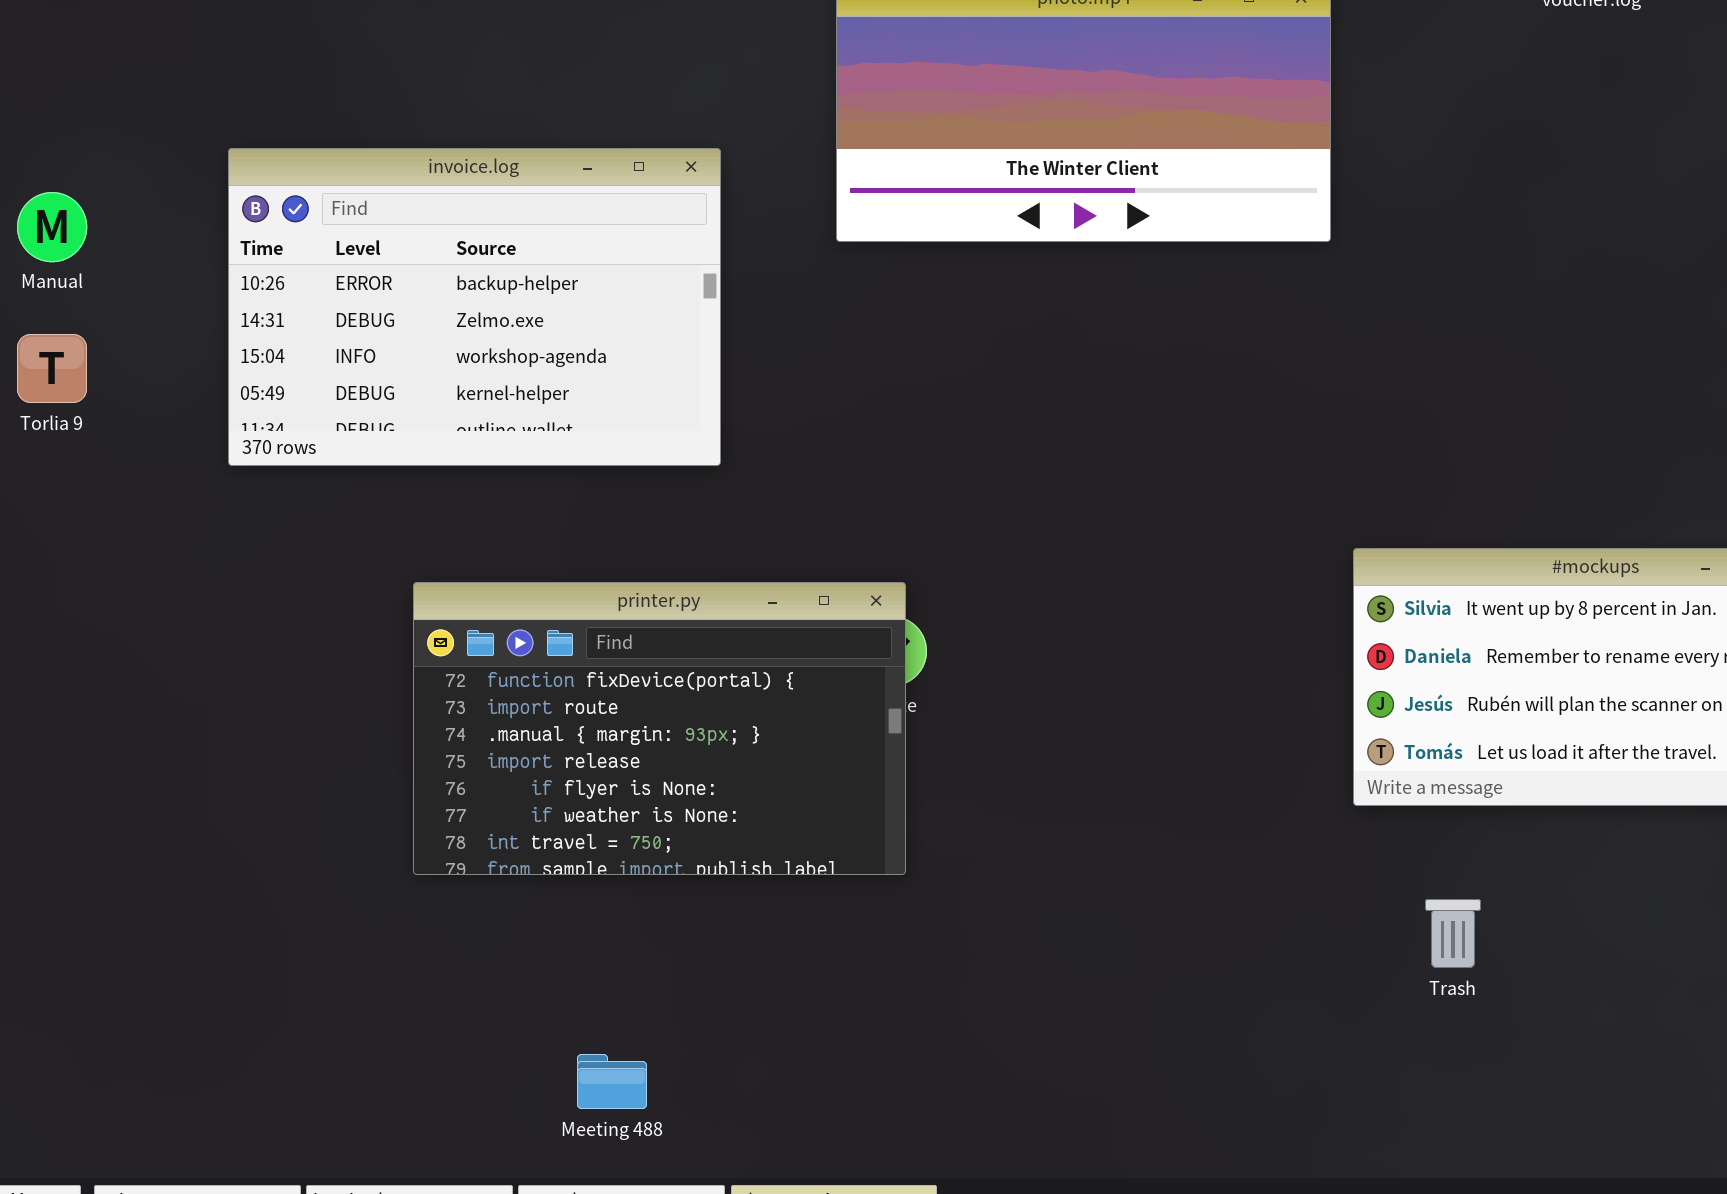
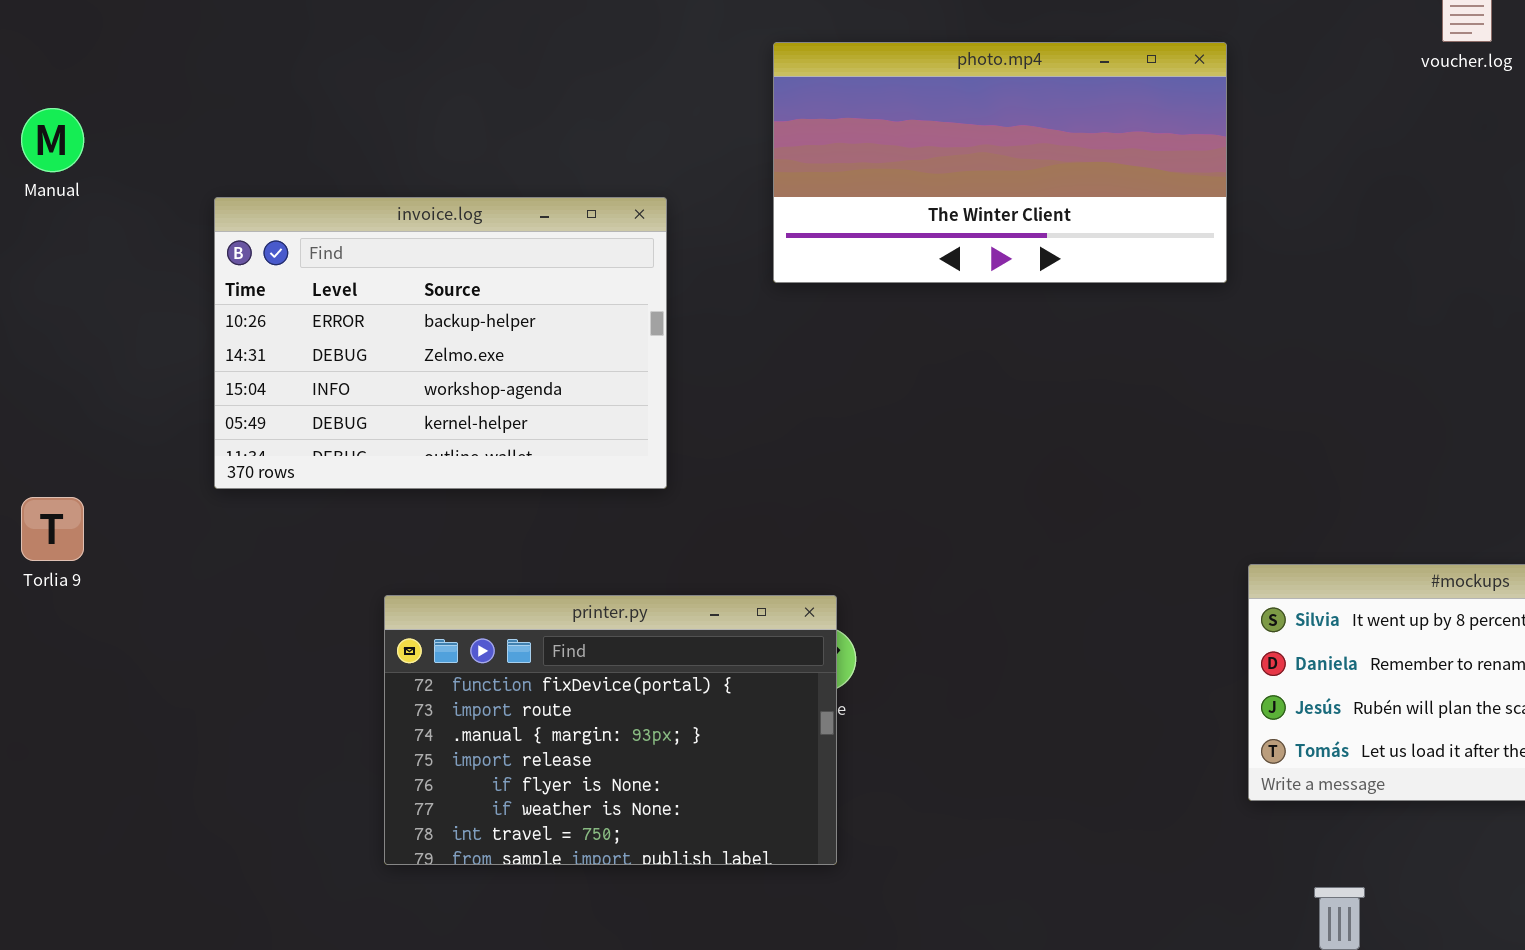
Manual: [17,192,87,262] -> [21,108,84,172], moved
Torlia 9: [17,334,87,403] -> [21,497,84,561], moved

